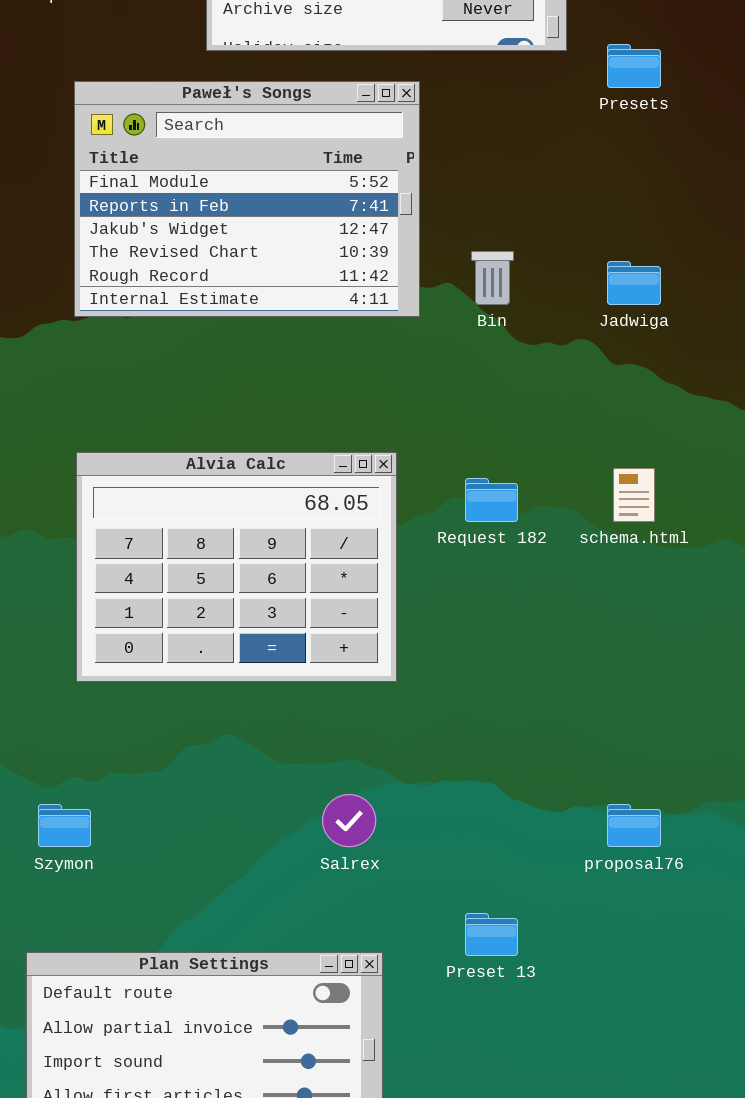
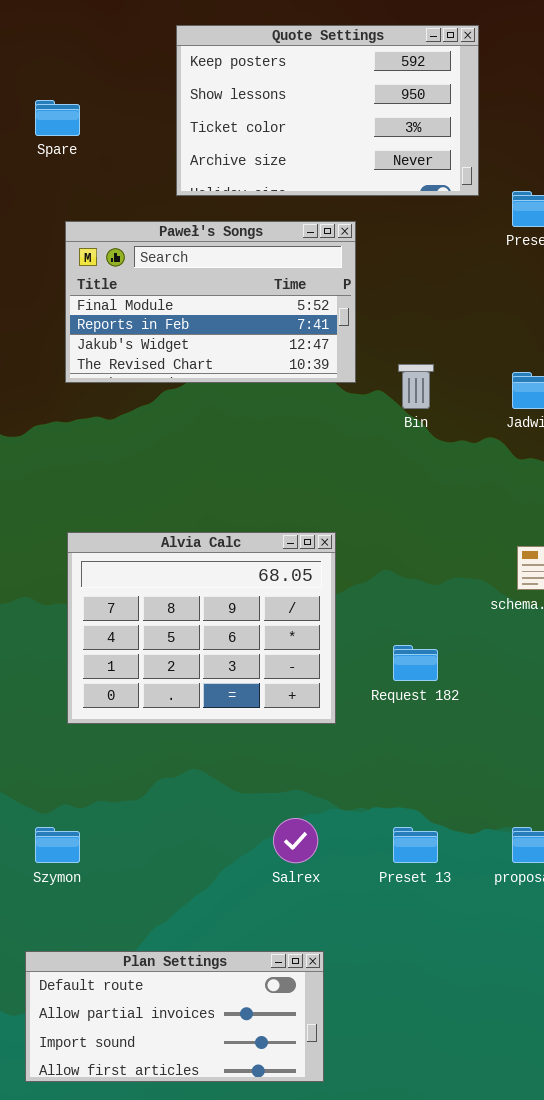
Paweł's Songs: [74,81,420,317] -> [65,221,356,383], resized
Request 182: [465,478,518,522] -> [393,645,438,681], moved
Preset 13: [465,913,518,956] -> [393,827,438,863], moved

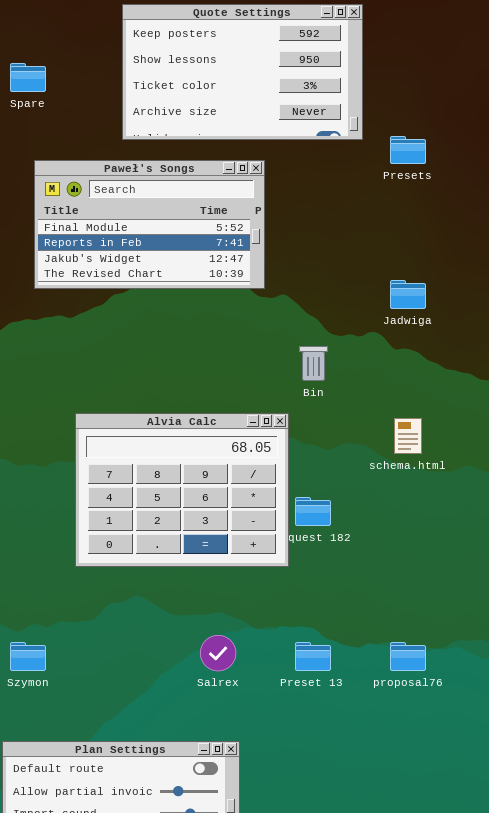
Bin: [398,364,434,409] -> [299,346,328,381], moved
Alvia Calc: [67,532,336,724] -> [75,413,289,567], moved

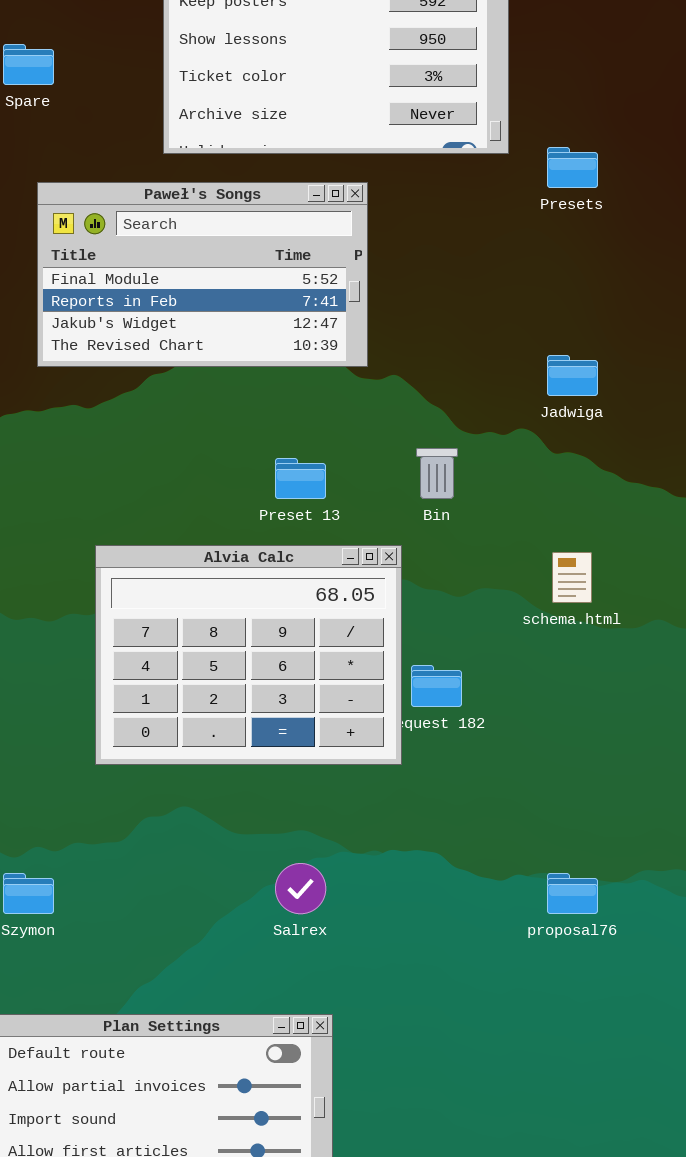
Preset 13: [295,642,331,671] -> [275,458,326,499], moved

